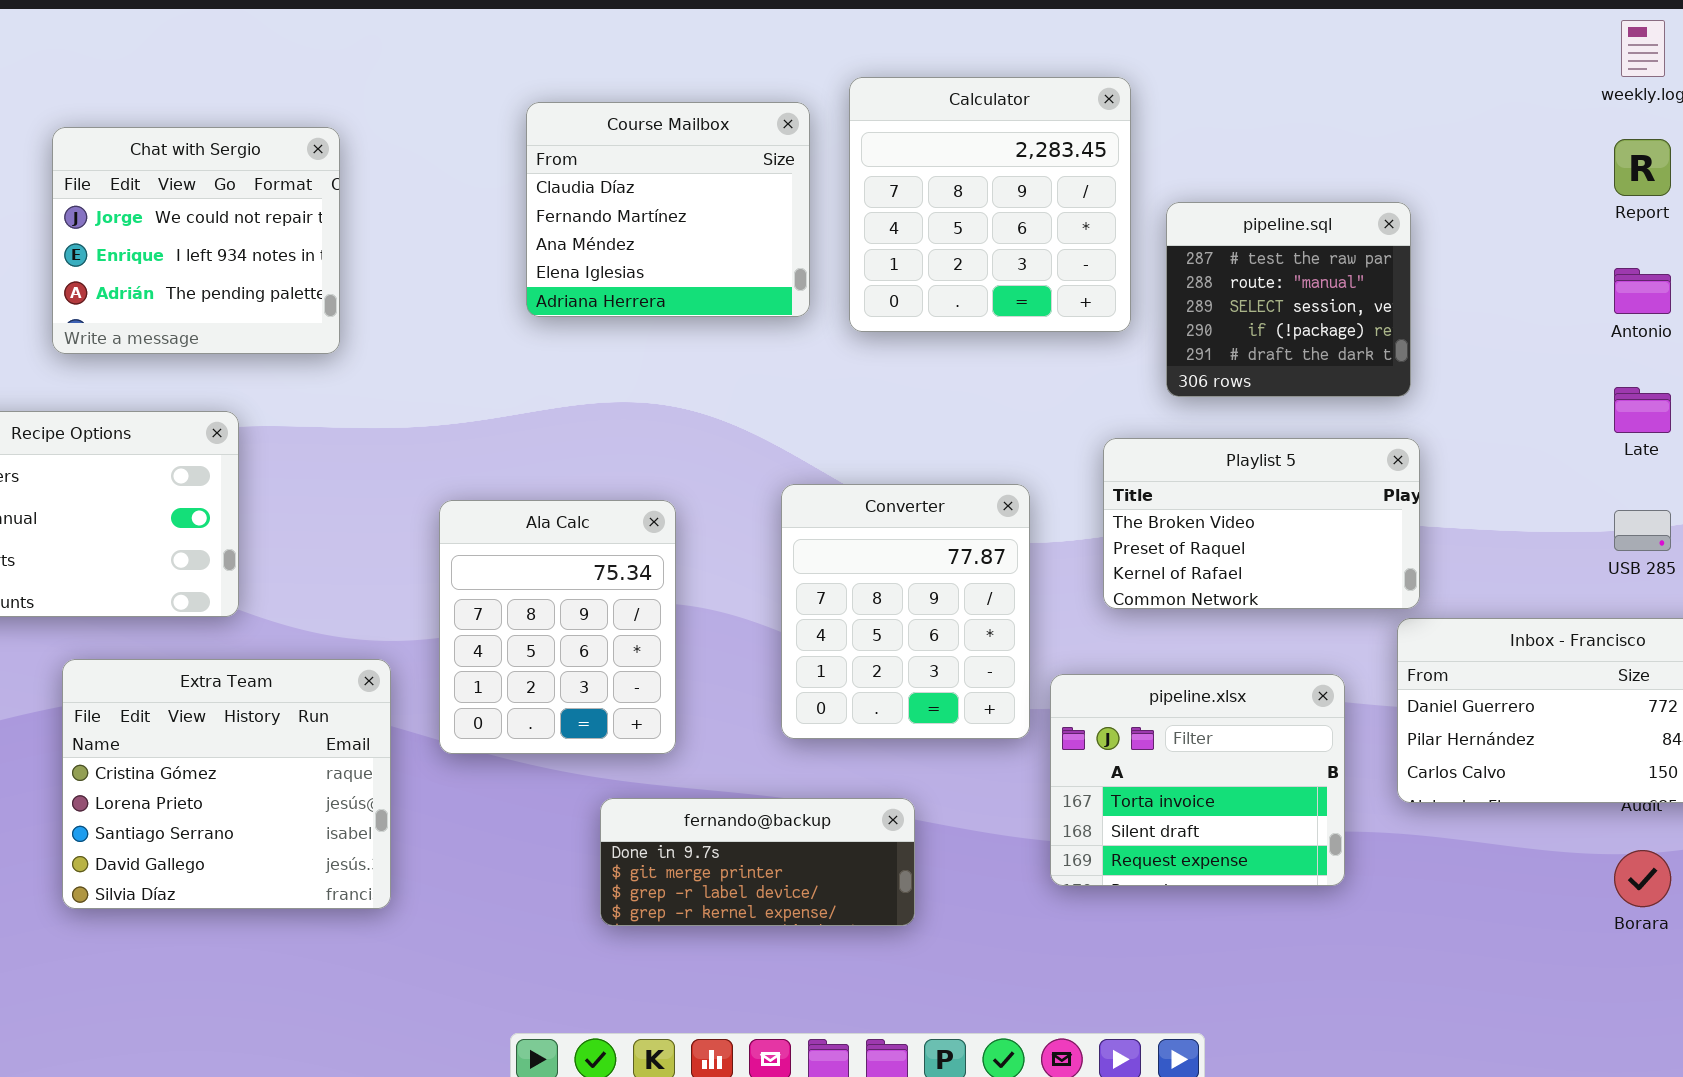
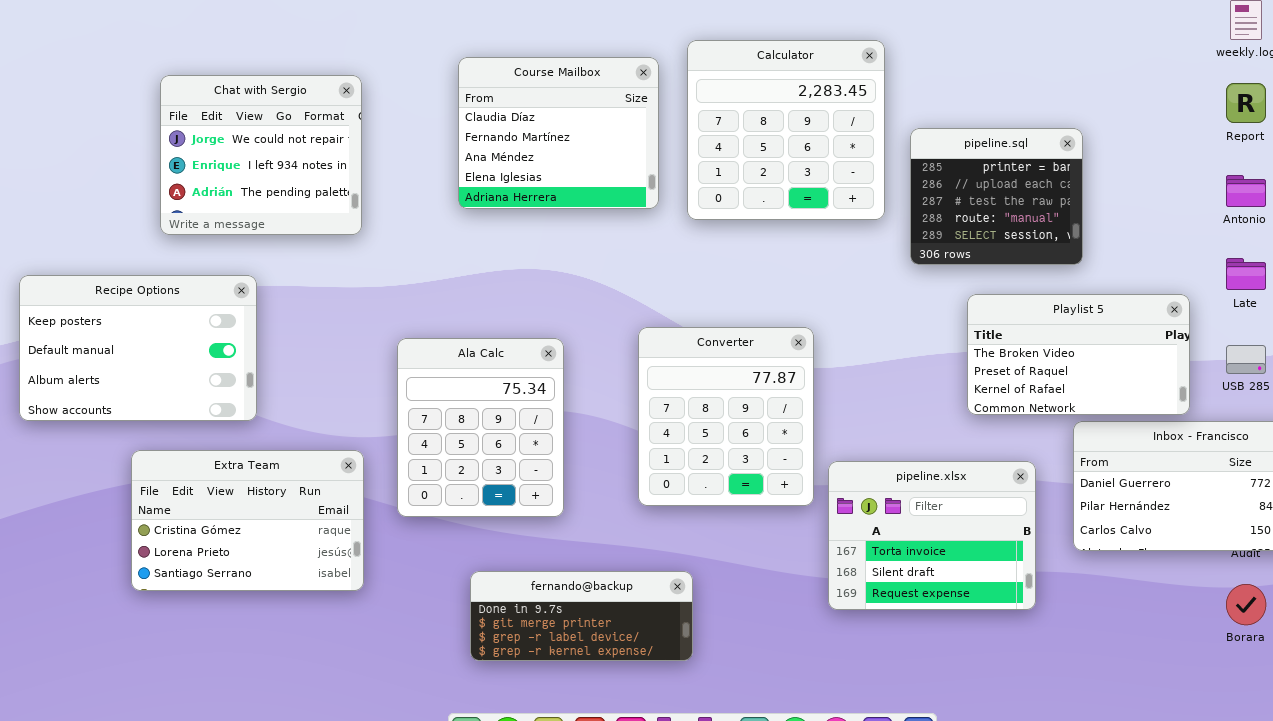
Chat with Sergio: [52,127,340,354] -> [160,75,362,235], moved
pipeline.sql: [1166,202,1411,397] -> [910,128,1083,265], scrolled up 2 rows
Playlist 5: [1103,438,1420,609] -> [967,294,1190,415], moved
Extra Team: [62,659,391,909] -> [131,450,364,591], resized
fernando@backup: [600,798,915,926] -> [470,571,693,661], moved

